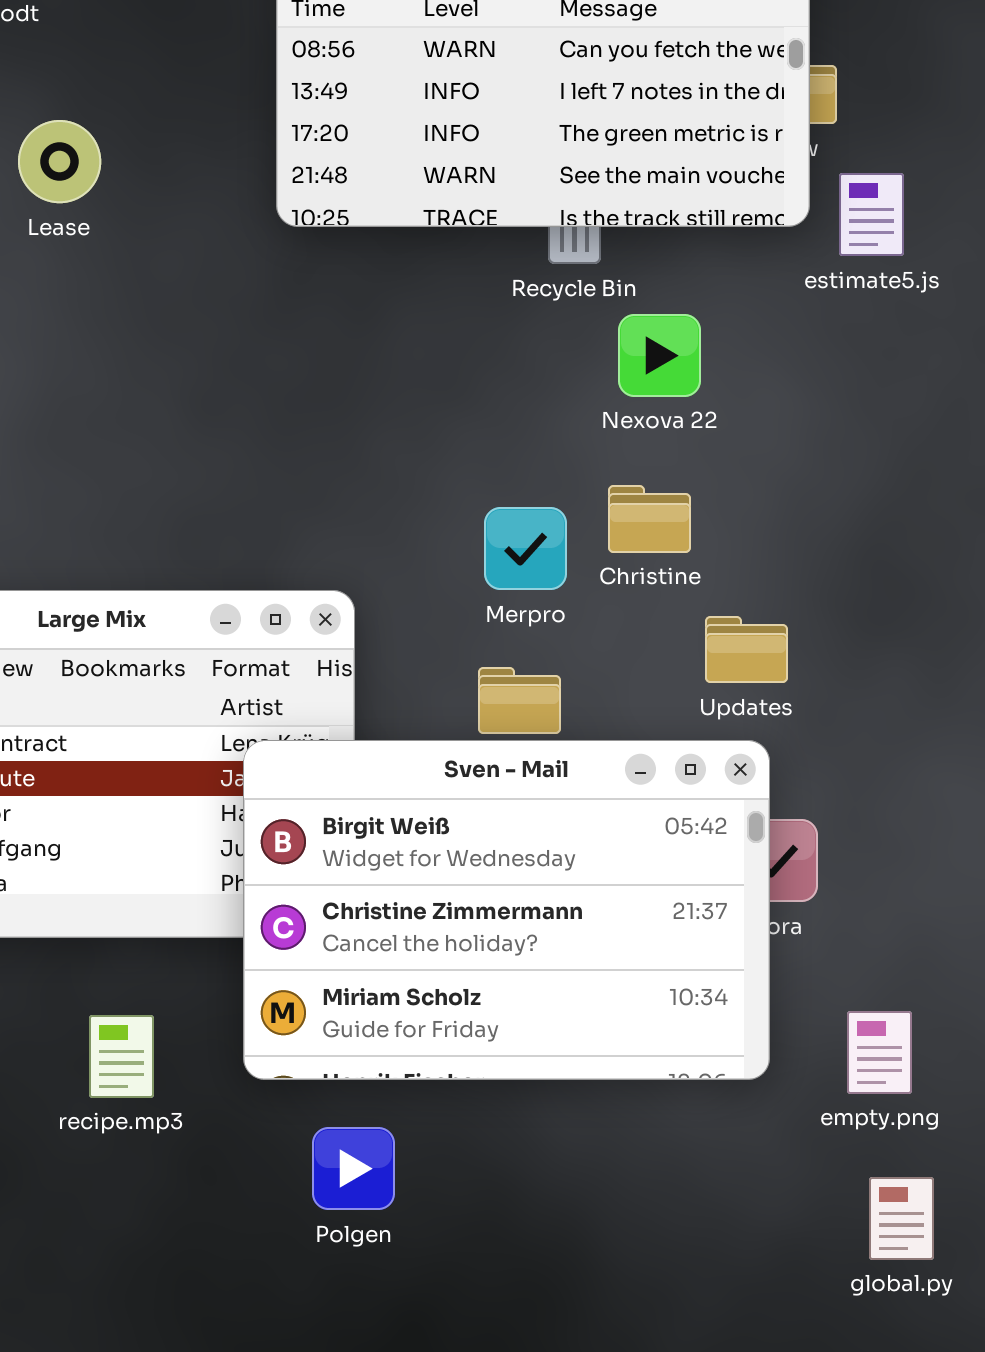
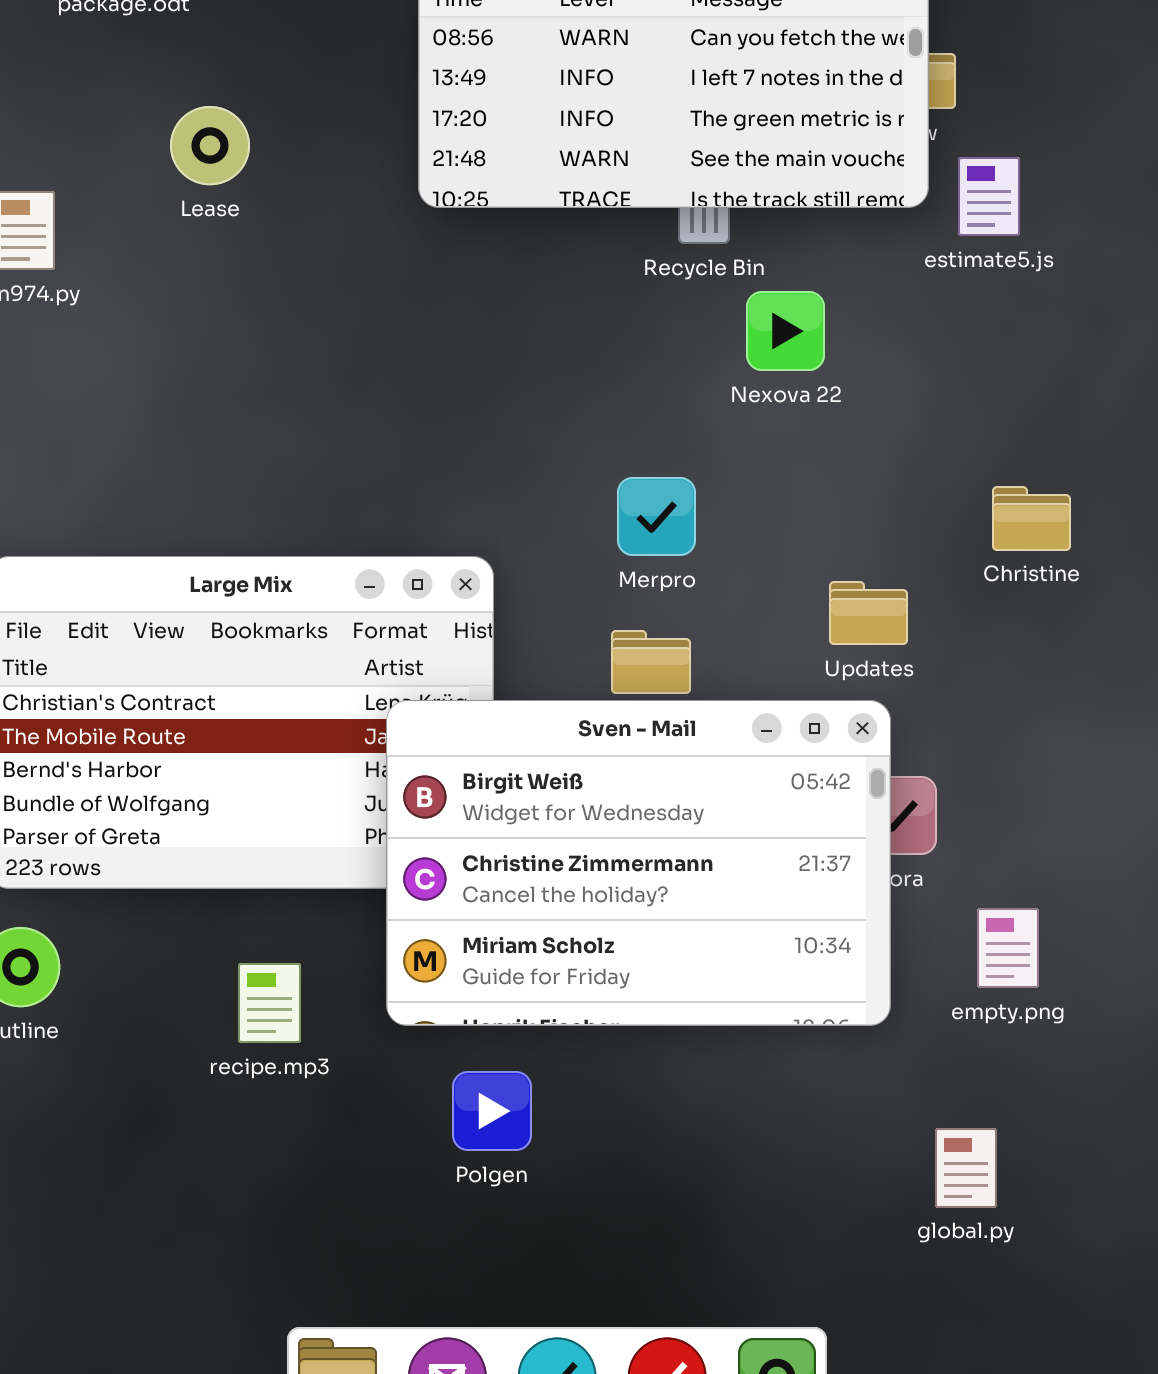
Christine: [608,485,691,553] -> [992,486,1071,551], moved
empty.png: [847,1011,912,1094] -> [977,908,1039,988], moved
global.py: [869,1177,934,1260] -> [935,1128,997,1208], moved

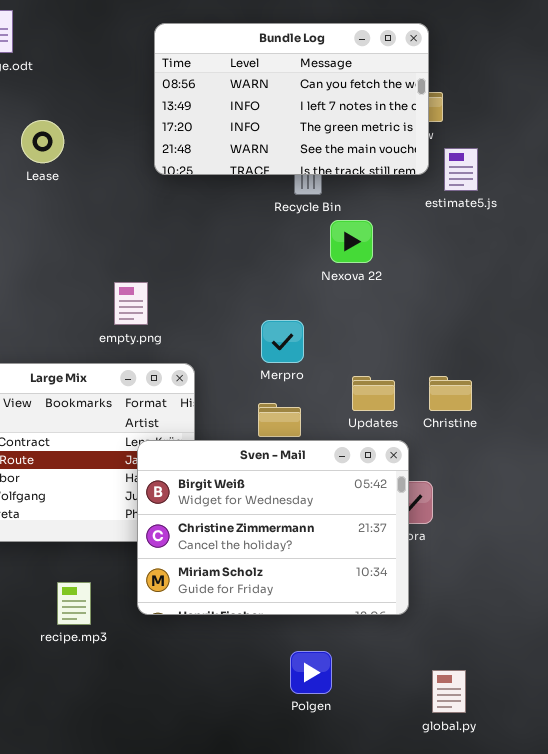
Christine: [992,486,1071,551] -> [429,376,472,411], moved
Updates: [829,581,908,645] -> [352,376,395,411], moved
empty.png: [977,908,1039,988] -> [114,282,148,325], moved
Polgen: [452,1071,532,1151] -> [290,651,332,694], moved

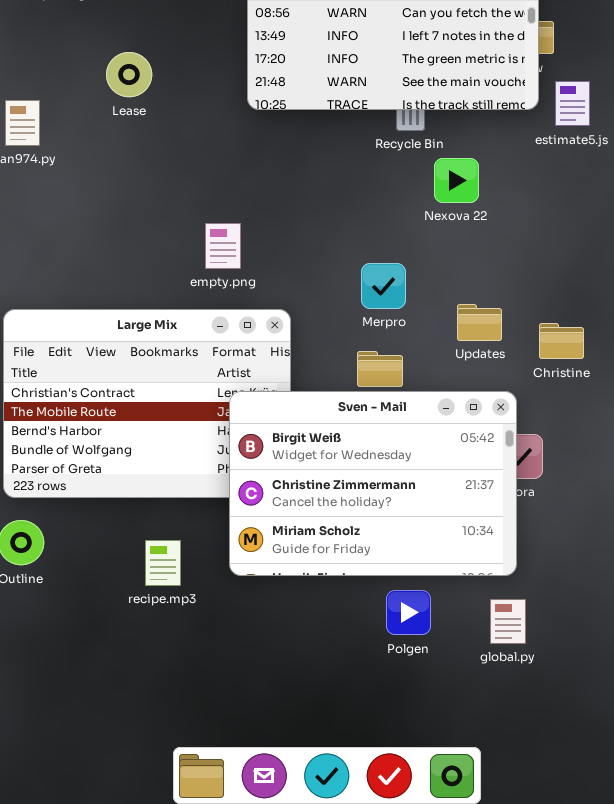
Updates: [352,376,395,411] -> [457,304,502,341], moved
Polgen: [290,651,332,694] -> [386,590,431,635], moved
global.py: [432,670,466,713] -> [490,599,526,644], moved

